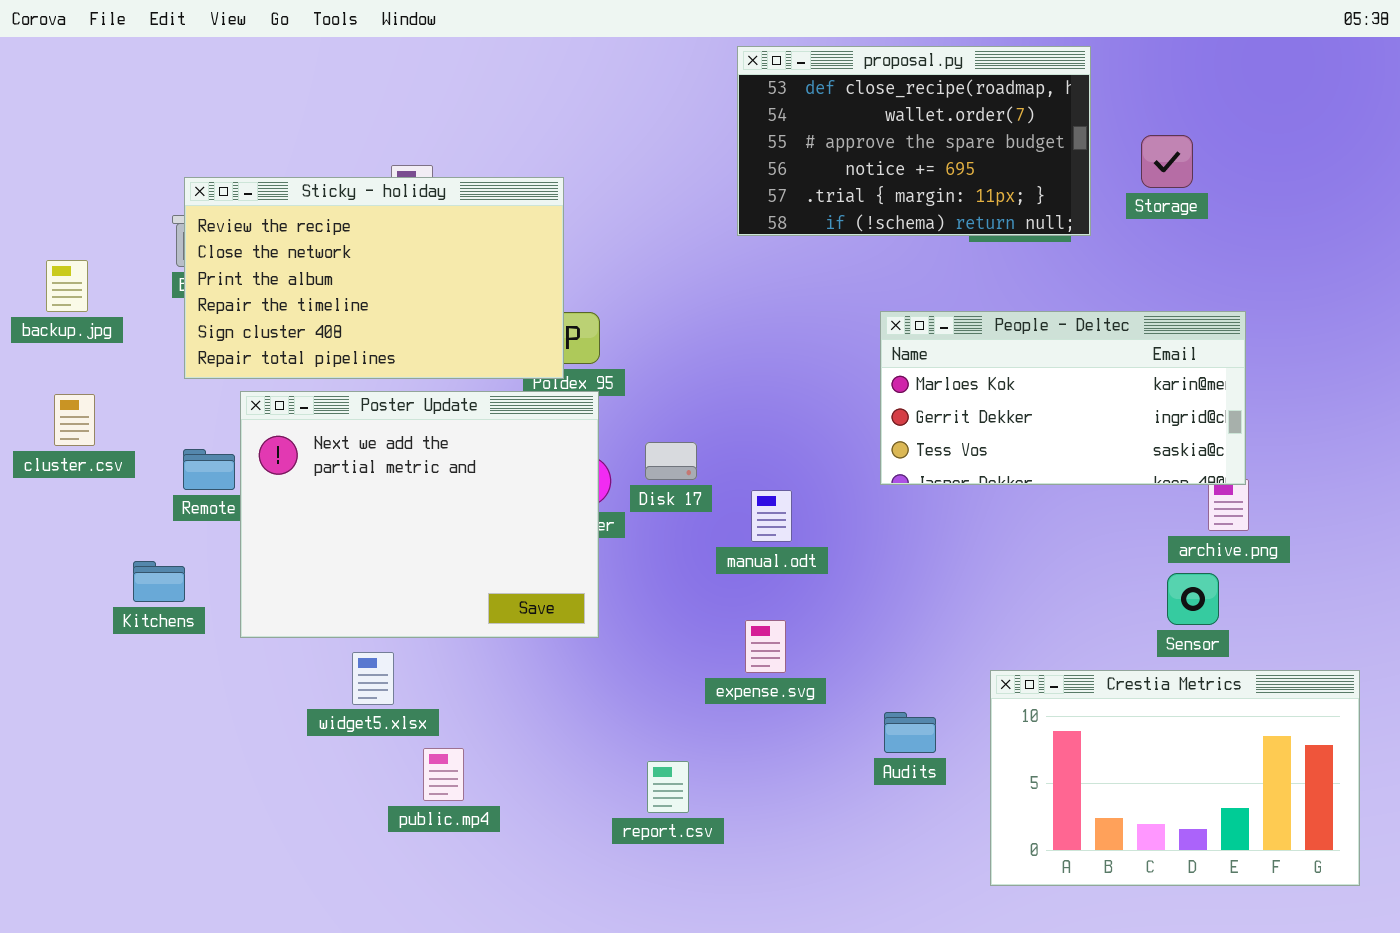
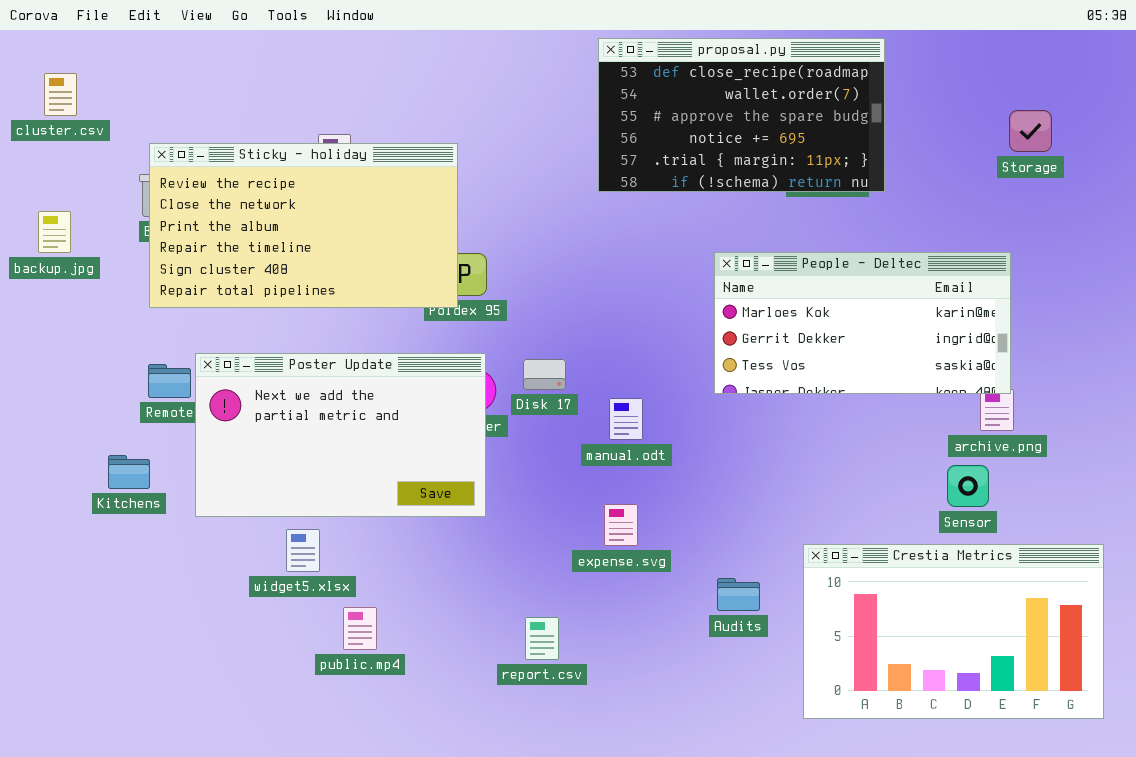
Storage: [1141,135,1193,188] -> [1009,110,1052,152], moved
Poster Update: [240,391,599,638] -> [195,353,486,517], resized
cluster.csv: [54,394,95,446] -> [44,73,77,116], moved

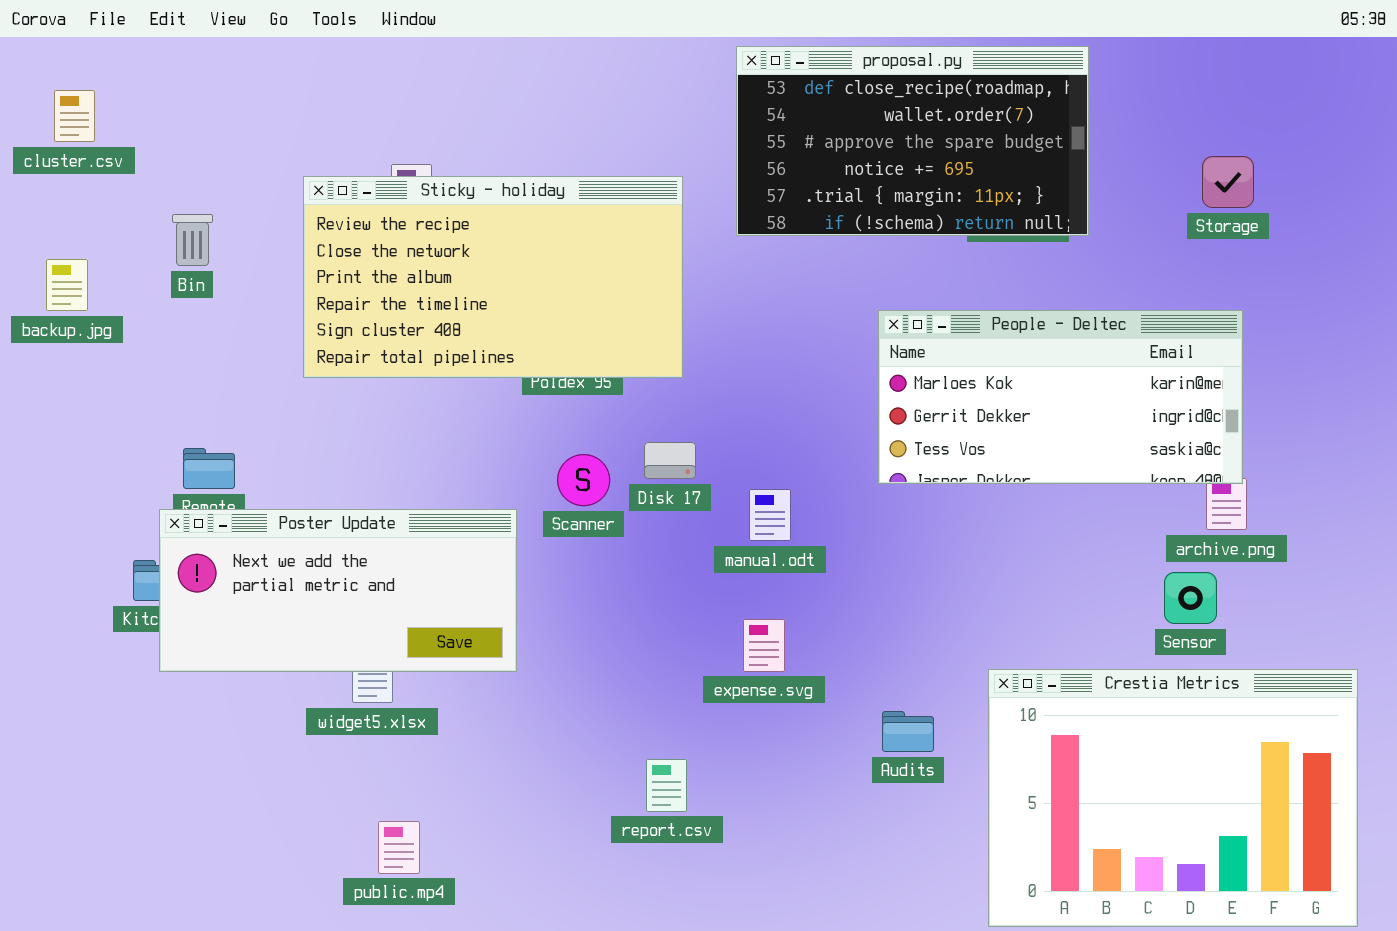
Storage: [1009,110,1052,152] -> [1202,156,1254,208], moved
Sticky - holiday: [149,143,458,308] -> [303,176,683,378], moved
Poster Update: [195,353,486,517] -> [159,509,517,672], moved, resized
Crestia Metrics: [803,544,1104,719] -> [988,669,1358,927], resized
public.mp4: [343,607,377,650] -> [378,821,420,874], moved

